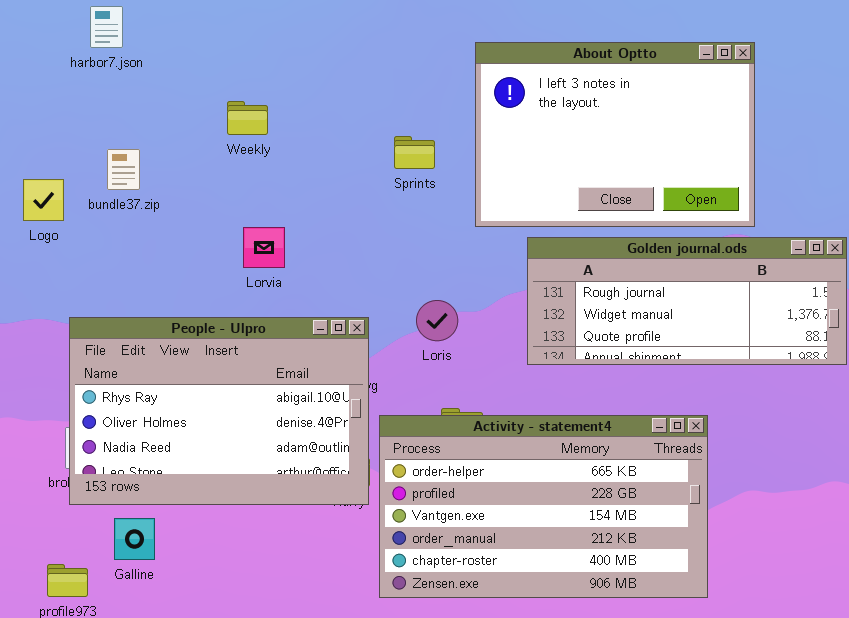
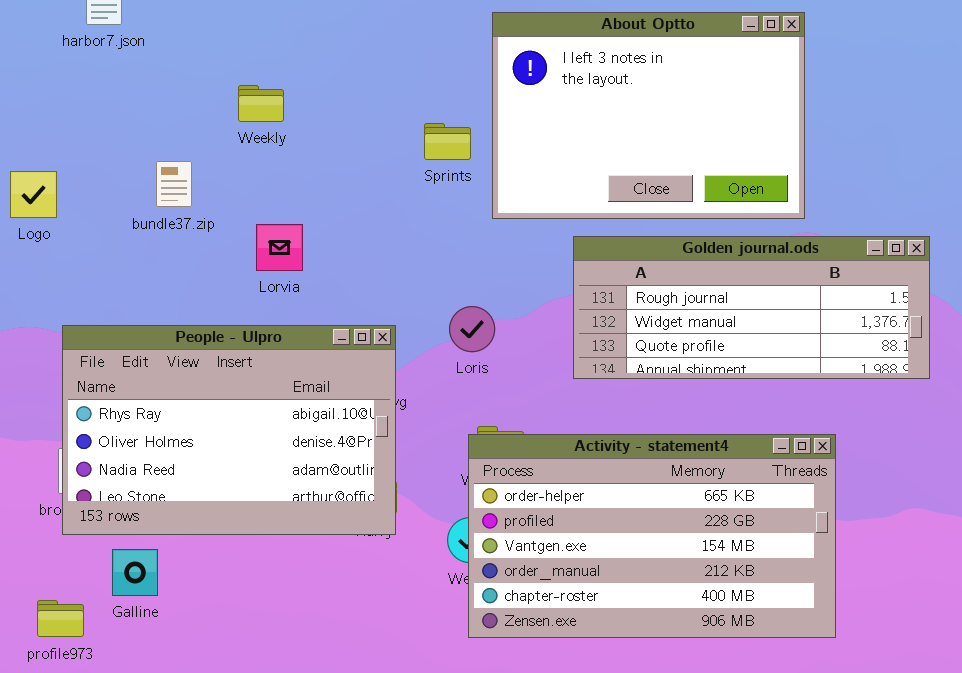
About Optto: [475,42,755,227] -> [492,12,805,219], moved
bundle37.zip: [107,149,140,190] -> [156,161,192,207], moved
Activity - statement4: [379,415,708,598] -> [468,434,836,638], moved

